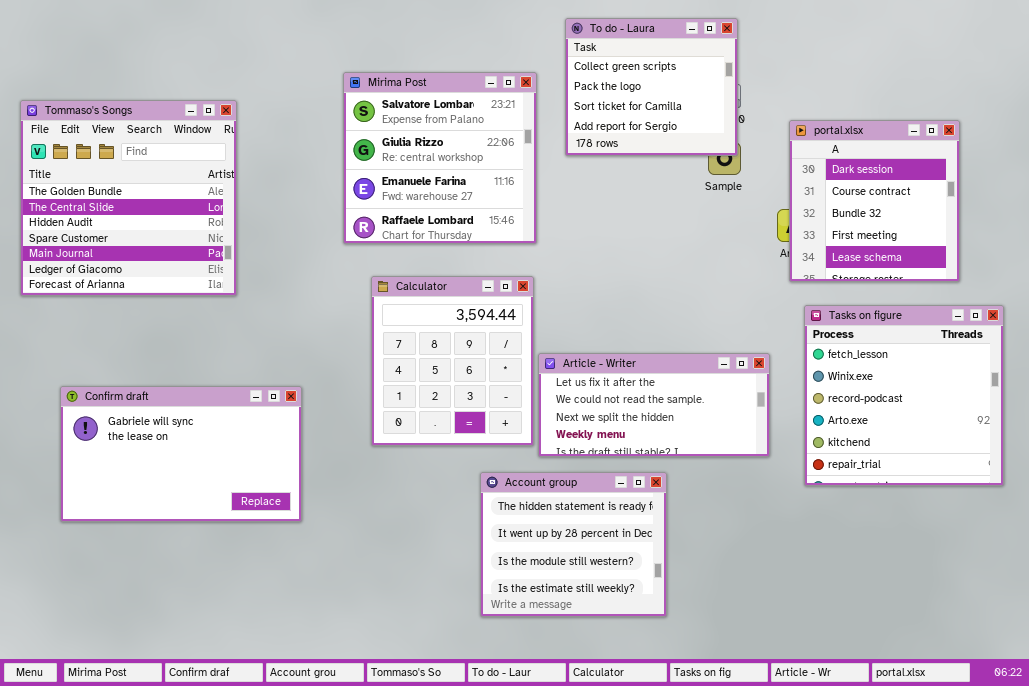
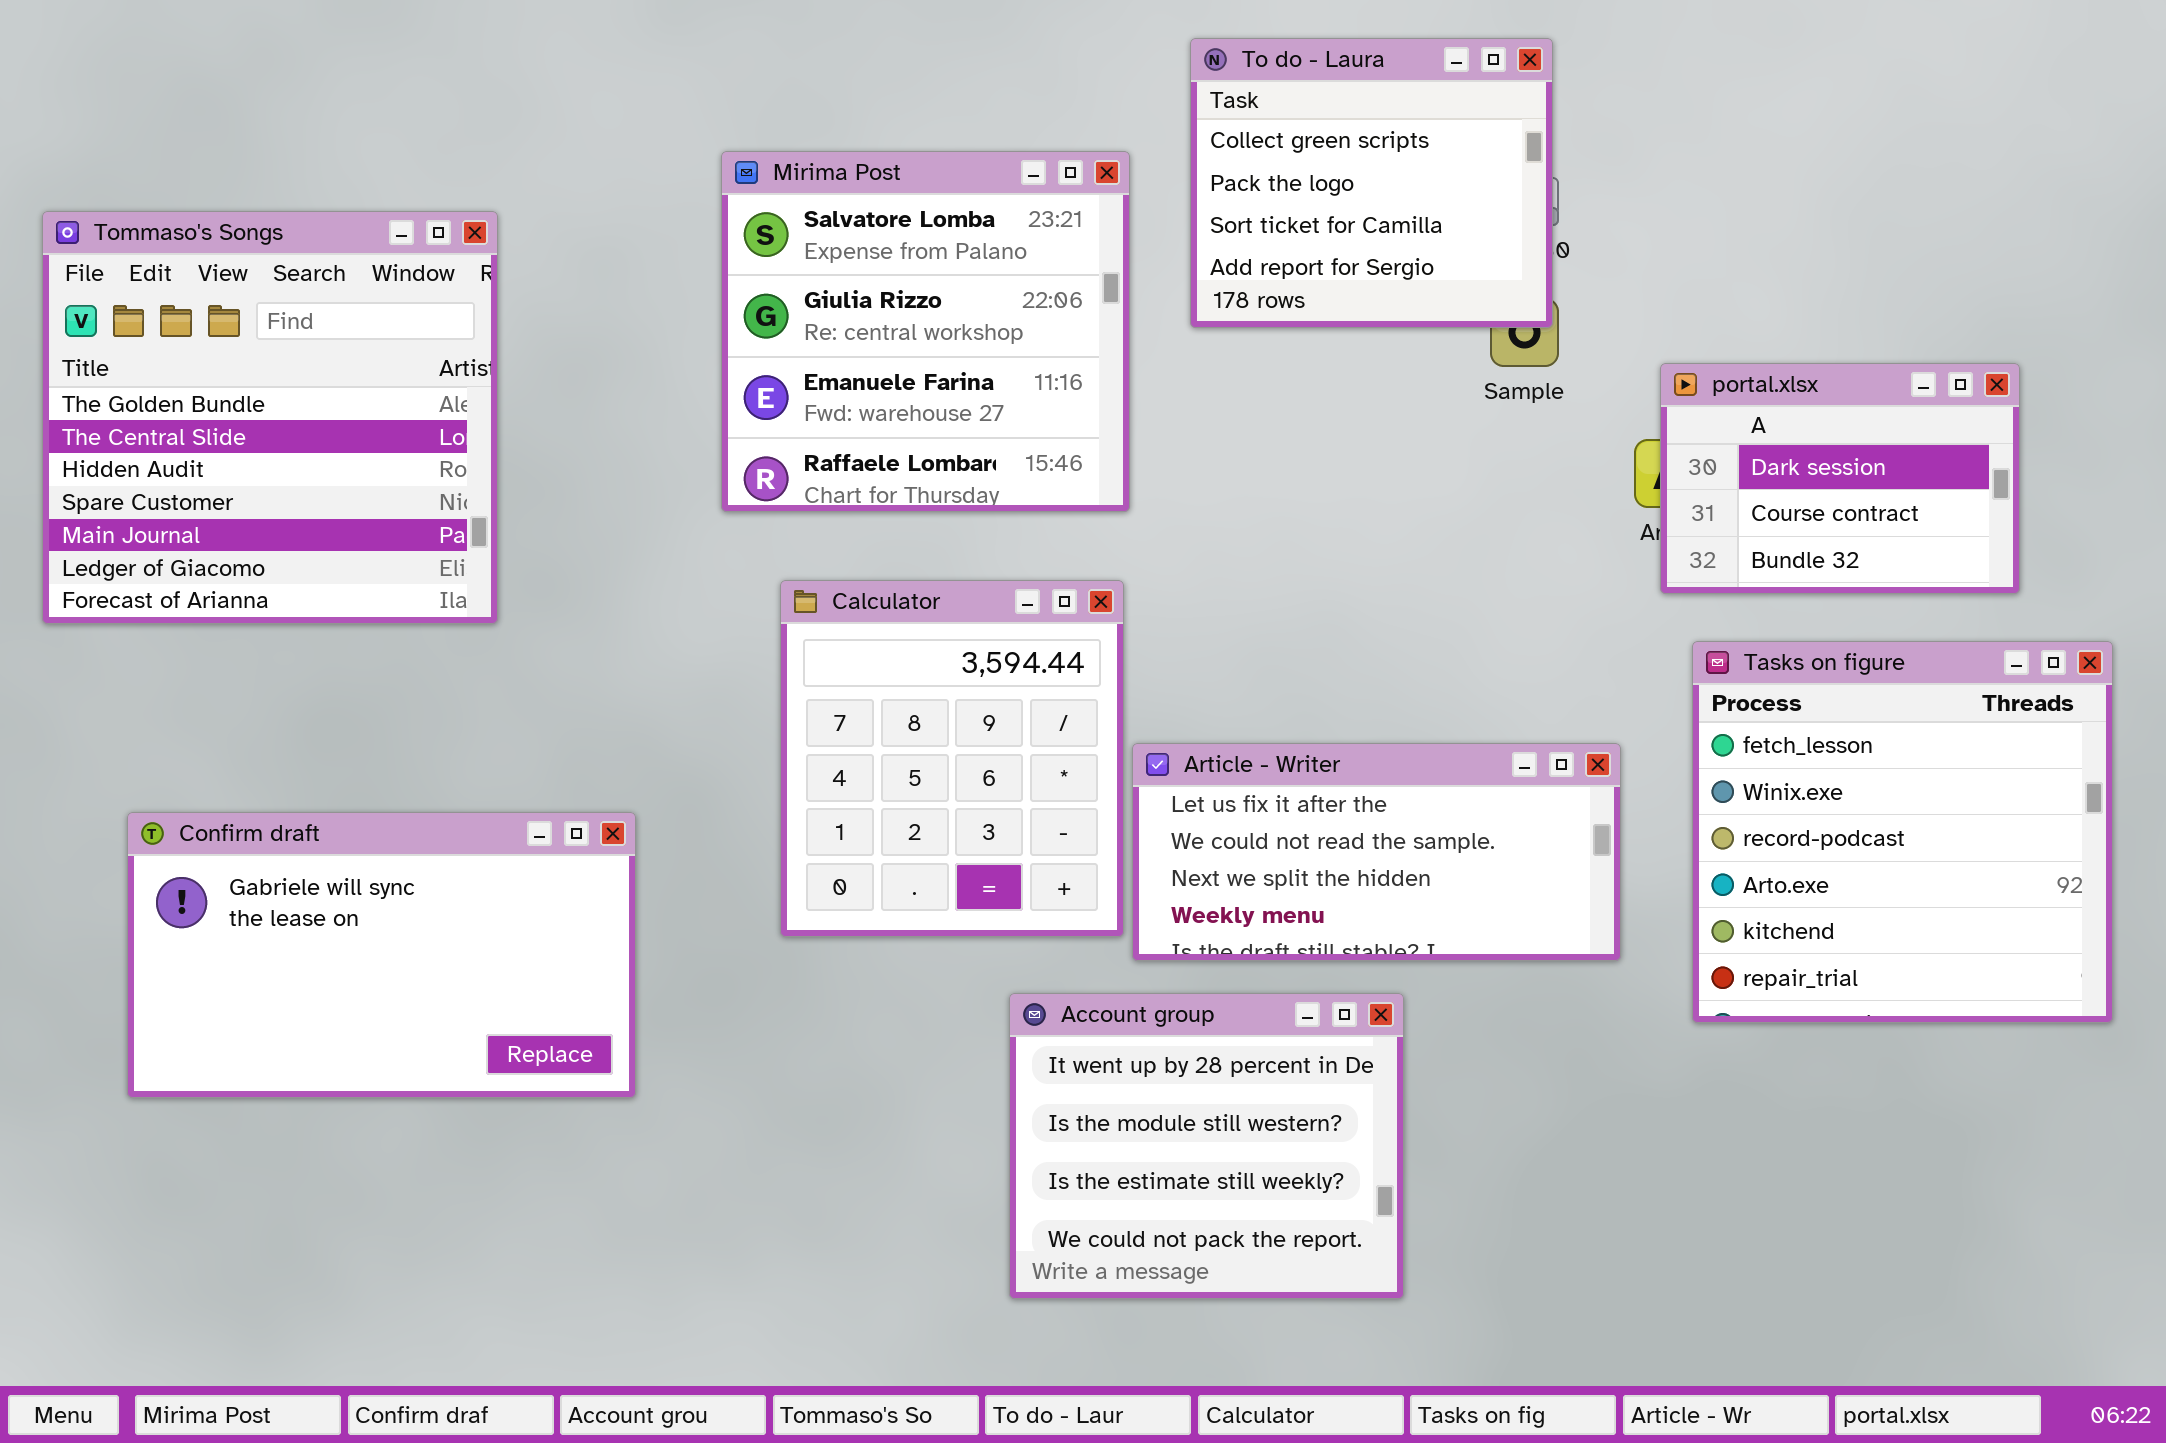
portal.xlsx: [789,120,960,282] -> [1660,363,2020,594], resized
Account group: [480,472,667,617] -> [1009,993,1404,1299], scrolled down 1 row

